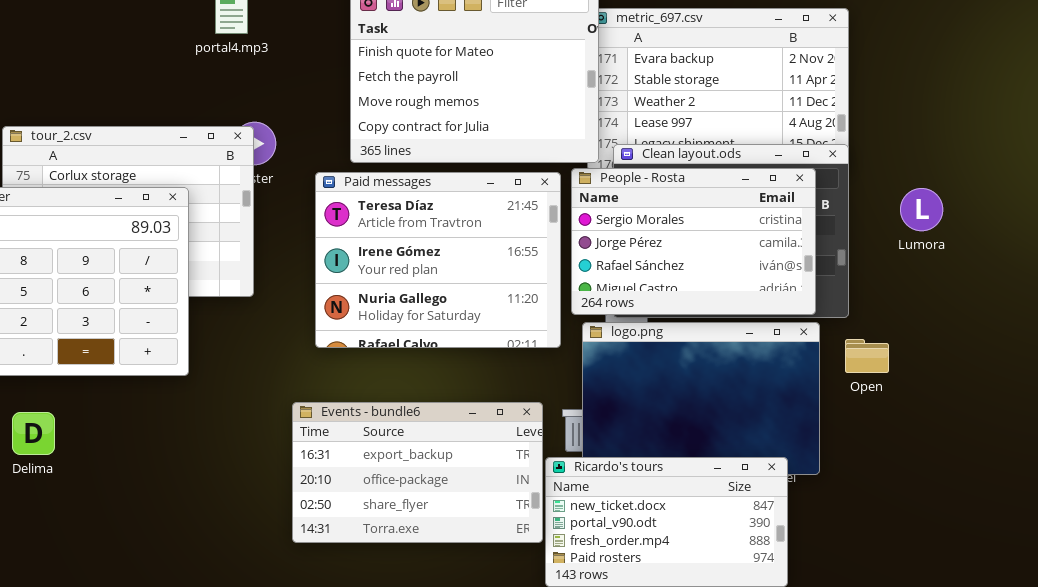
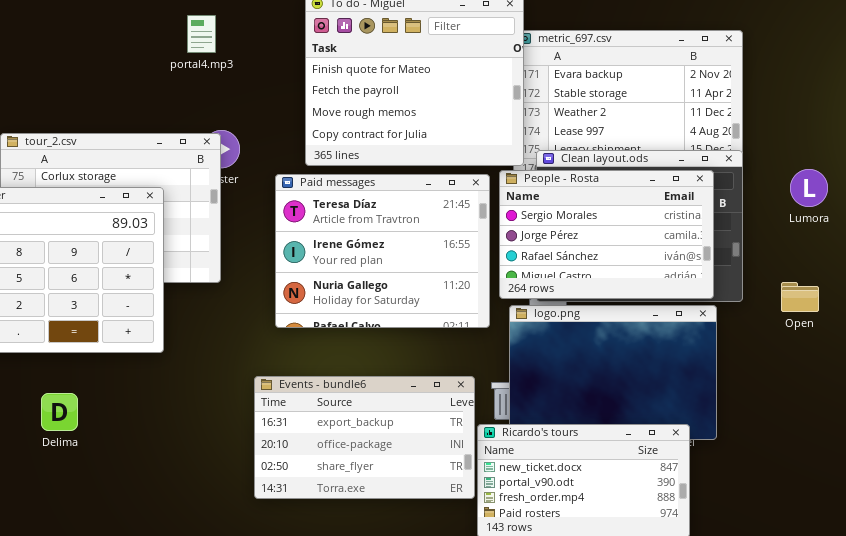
Lumora: [900,188,943,231] -> [790,169,828,207], moved
Open: [845,339,889,373] -> [781,282,819,312], moved
Delima: [12,412,55,455] -> [41,393,78,431], moved

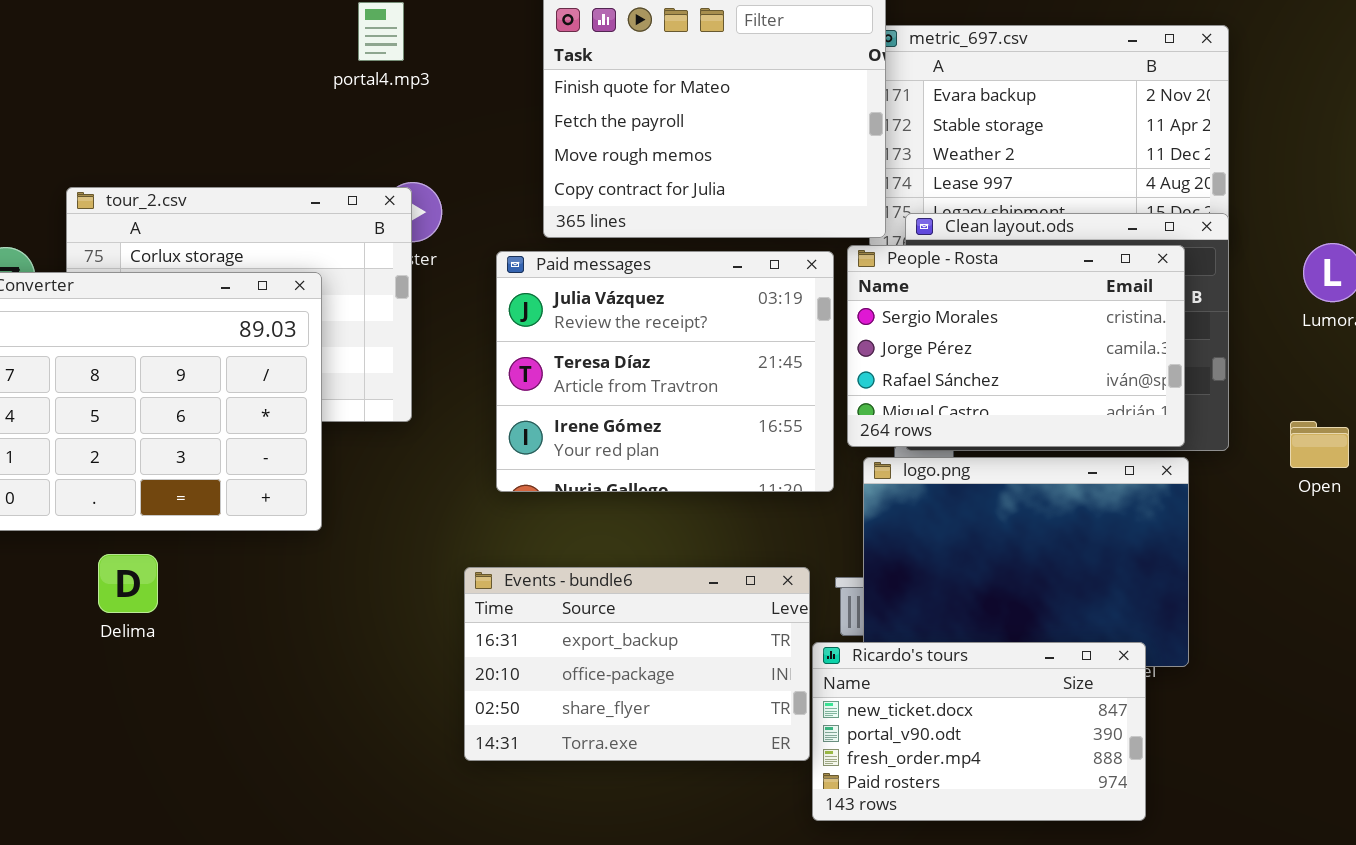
Paid messages: [275,174,490,328] -> [496,251,834,492], scrolled up 1 row
Delima: [41,393,78,431] -> [98,554,158,613], moved

